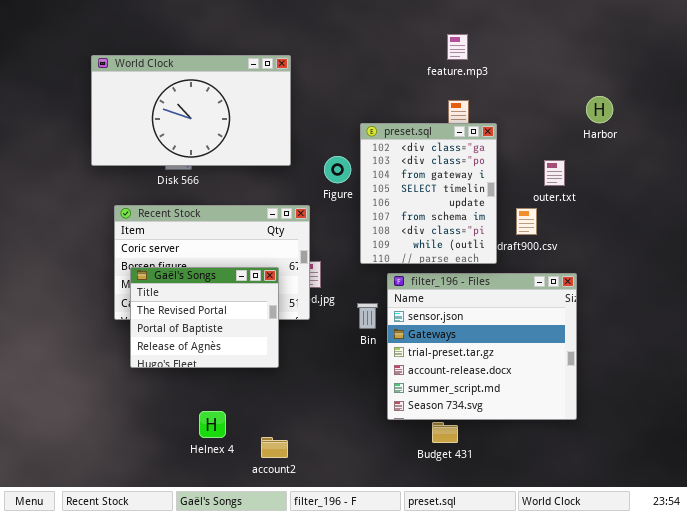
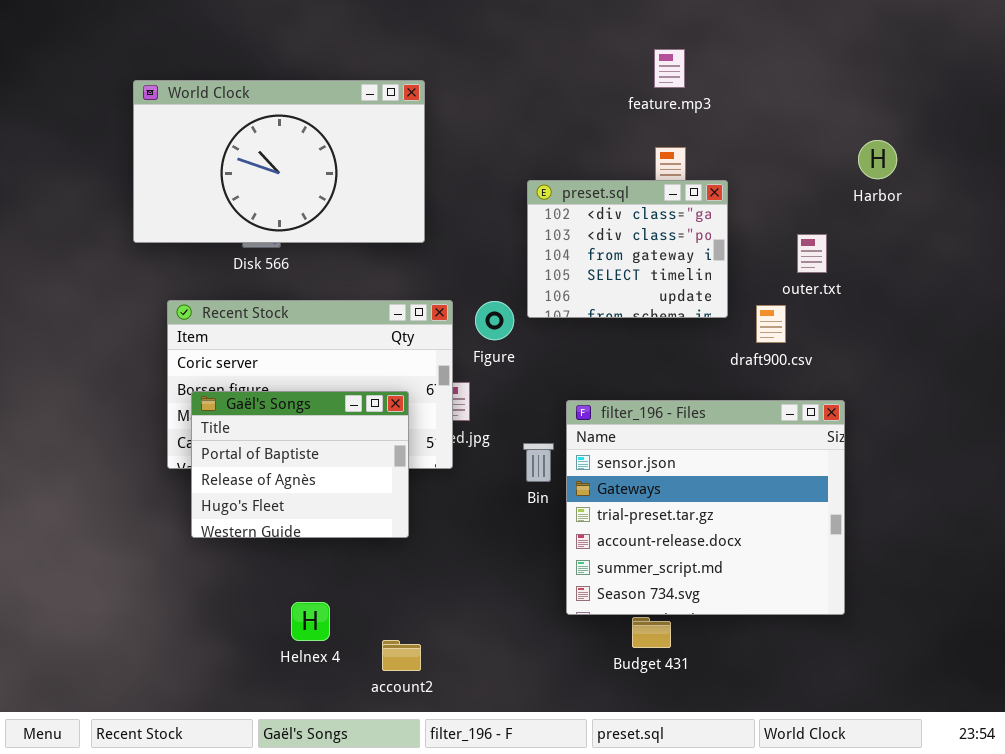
preset.sql: [360,123,497,264] -> [527,180,728,318], resized
Figure: [324,156,351,183] -> [475,301,514,340], moved
Gaël's Songs: [130,267,279,368] -> [191,391,409,538], scrolled down 1 row

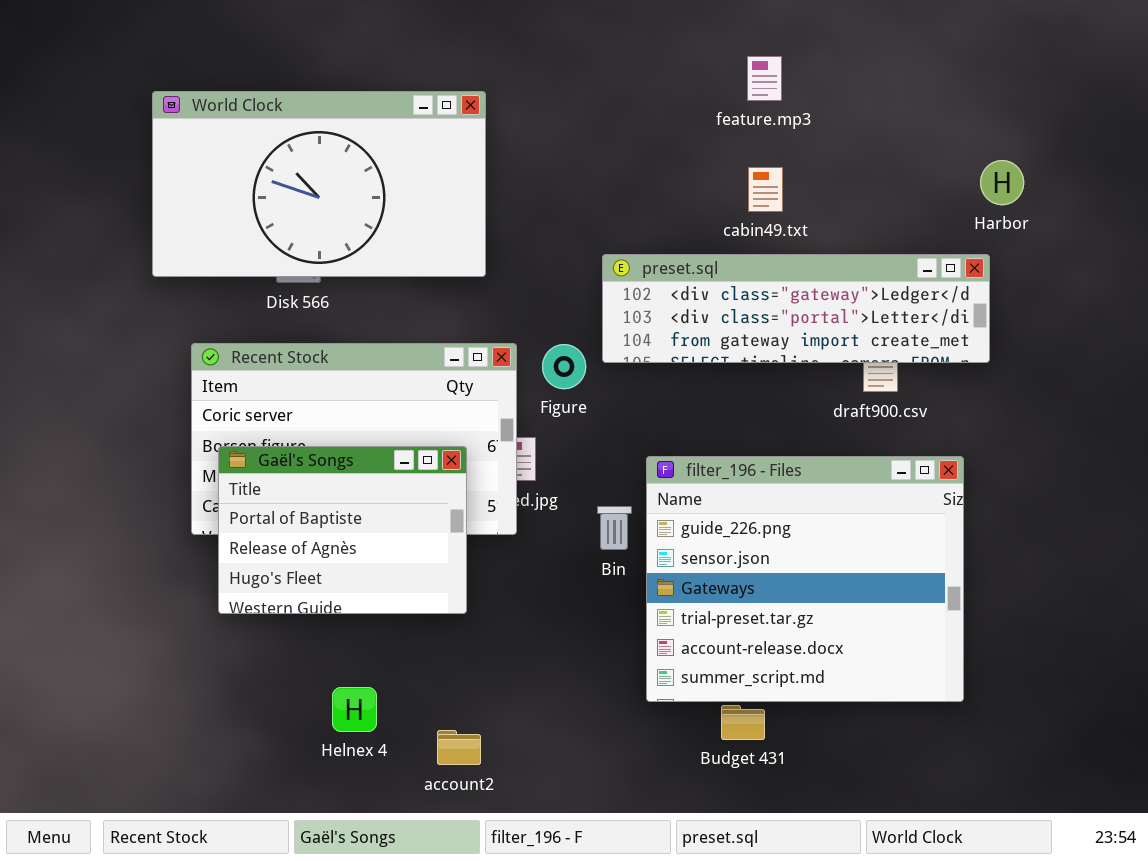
preset.sql: [527,180,728,318] -> [602,254,990,363], resized
filter_196 - Files: [566,400,845,615] -> [646,456,964,702], scrolled up 1 row

